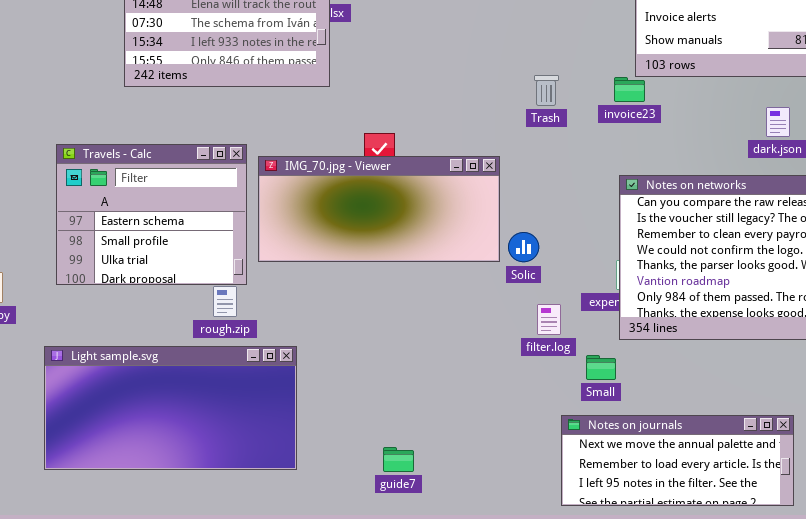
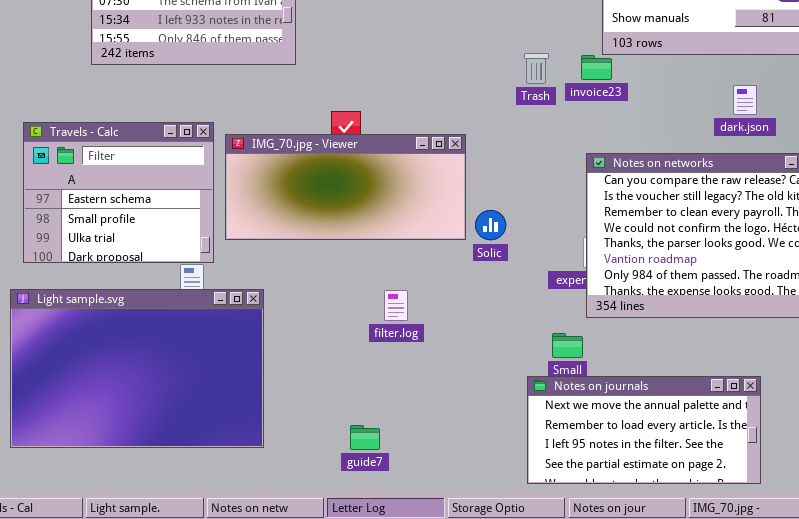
Trash: [534,75,559,106] -> [524,53,549,84], moved
filter.log: [537,304,561,335] -> [384,290,408,321], moved
Light sample.svg: [44,346,297,470] -> [10,289,264,448], resized
Notes on journals: [561,415,794,506] -> [527,376,761,484], resized

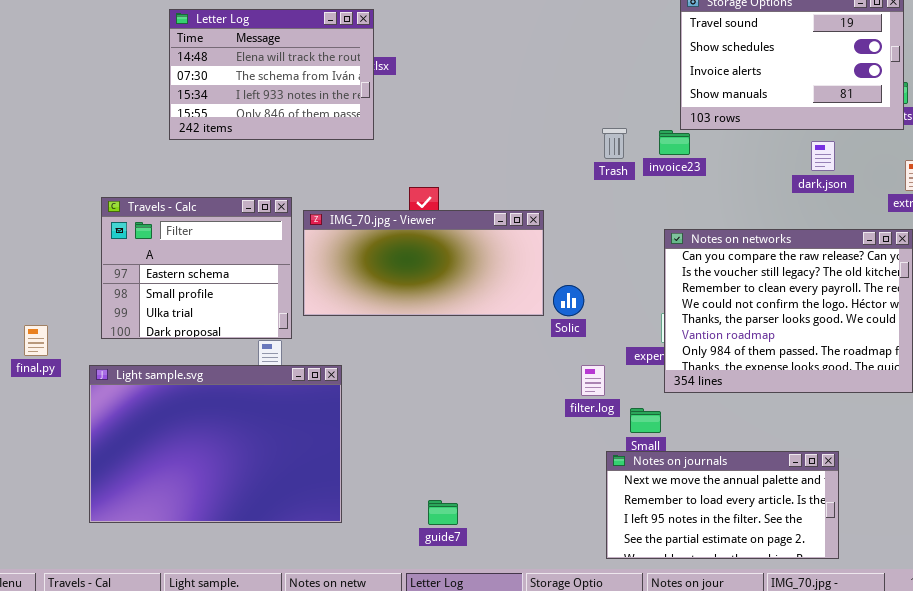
dark.json: [733,85,757,115] -> [811,141,835,171], moved
filter.log: [384,290,408,321] -> [581,365,605,396], moved

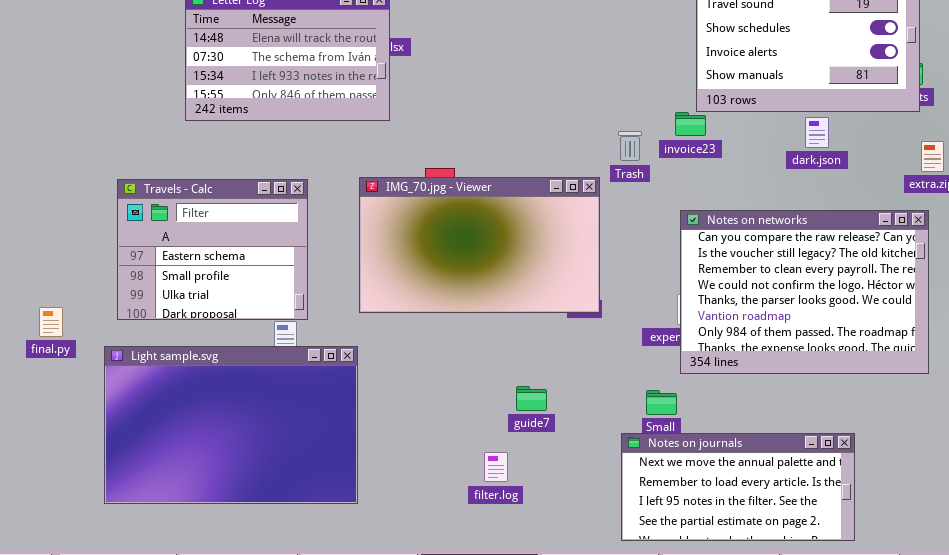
Trash: [602,128,627,159] -> [618,131,642,161], moved
dark.json: [811,141,835,171] -> [805,117,829,148], moved
IMG_70.jpg - Viewer: [303,210,544,316] -> [359,177,600,313], moved, resized
filter.log: [581,365,605,396] -> [484,452,508,482], moved
guide7: [428,500,458,525] -> [516,386,547,411], moved

